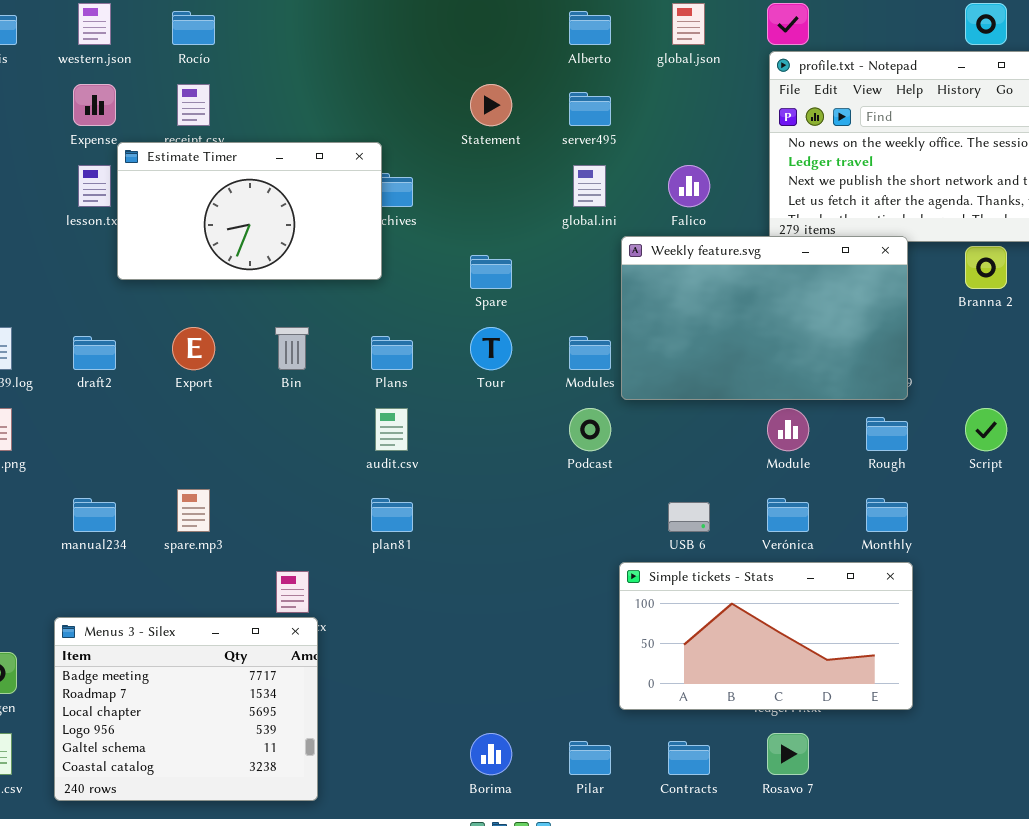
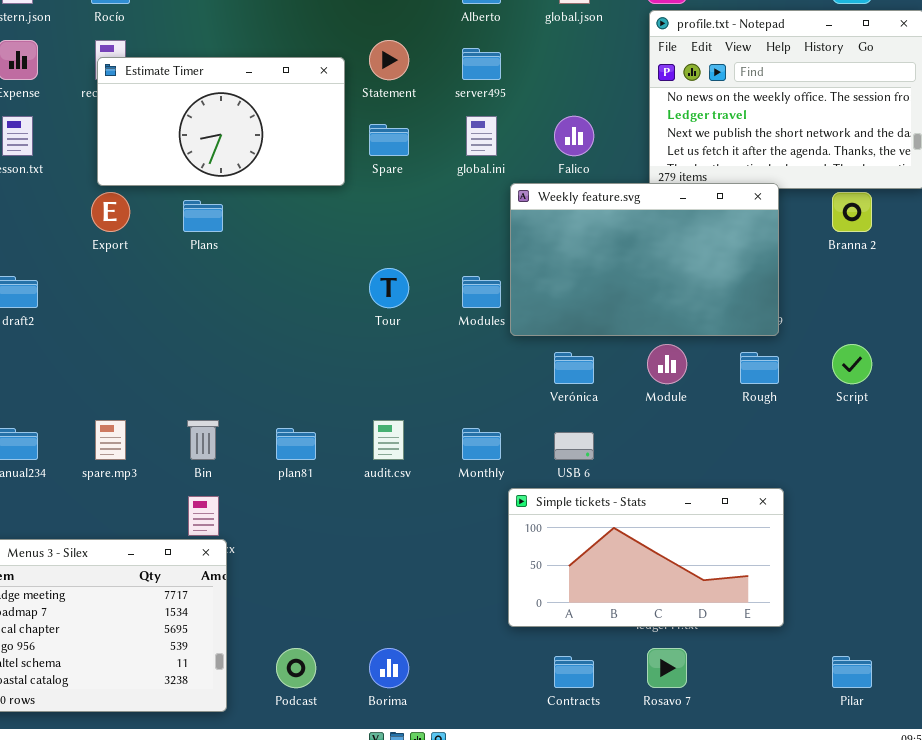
Estimate Timer: [117,142,382,280] -> [97,57,345,186], moved
Spare: [470,255,512,289] -> [369,124,409,156], moved
Export: [172,327,215,370] -> [91,192,130,232], moved
Bin: [275,327,309,370] -> [187,420,219,460], moved
Plans: [371,336,413,370] -> [183,200,223,232], moved
audit.csv: [375,408,408,451] -> [373,420,404,460], moved
Podcast: [569,408,611,451] -> [276,648,316,688], moved
Verónica: [767,498,809,532] -> [554,352,594,384], moved
Monthly: [866,498,908,532] -> [462,428,501,460], moved
Pilar: [569,741,611,775] -> [832,656,872,688], moved

